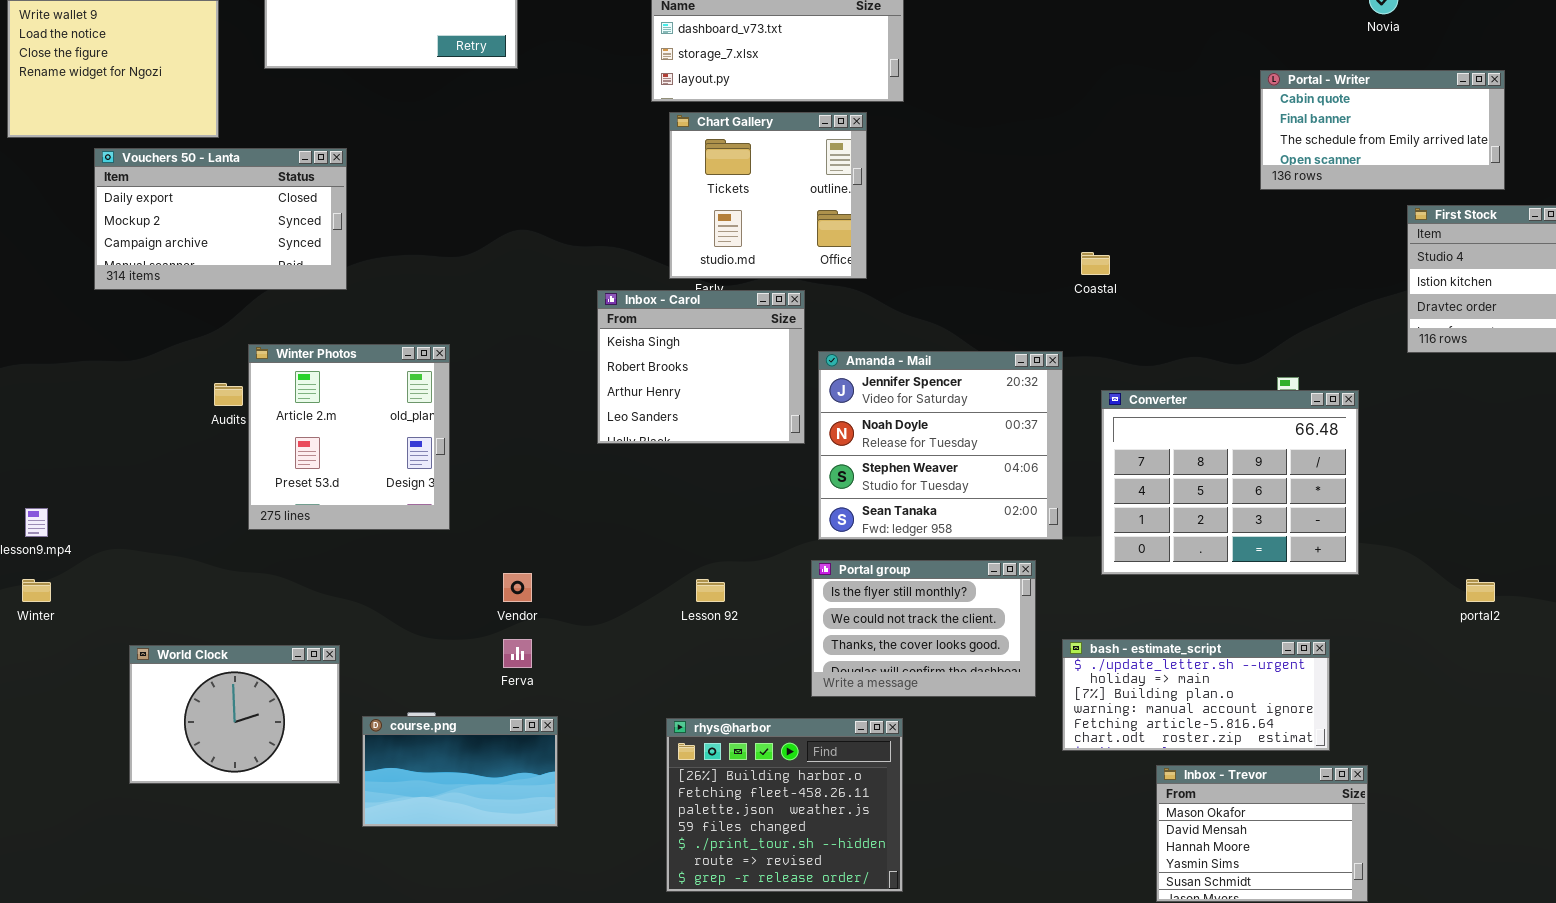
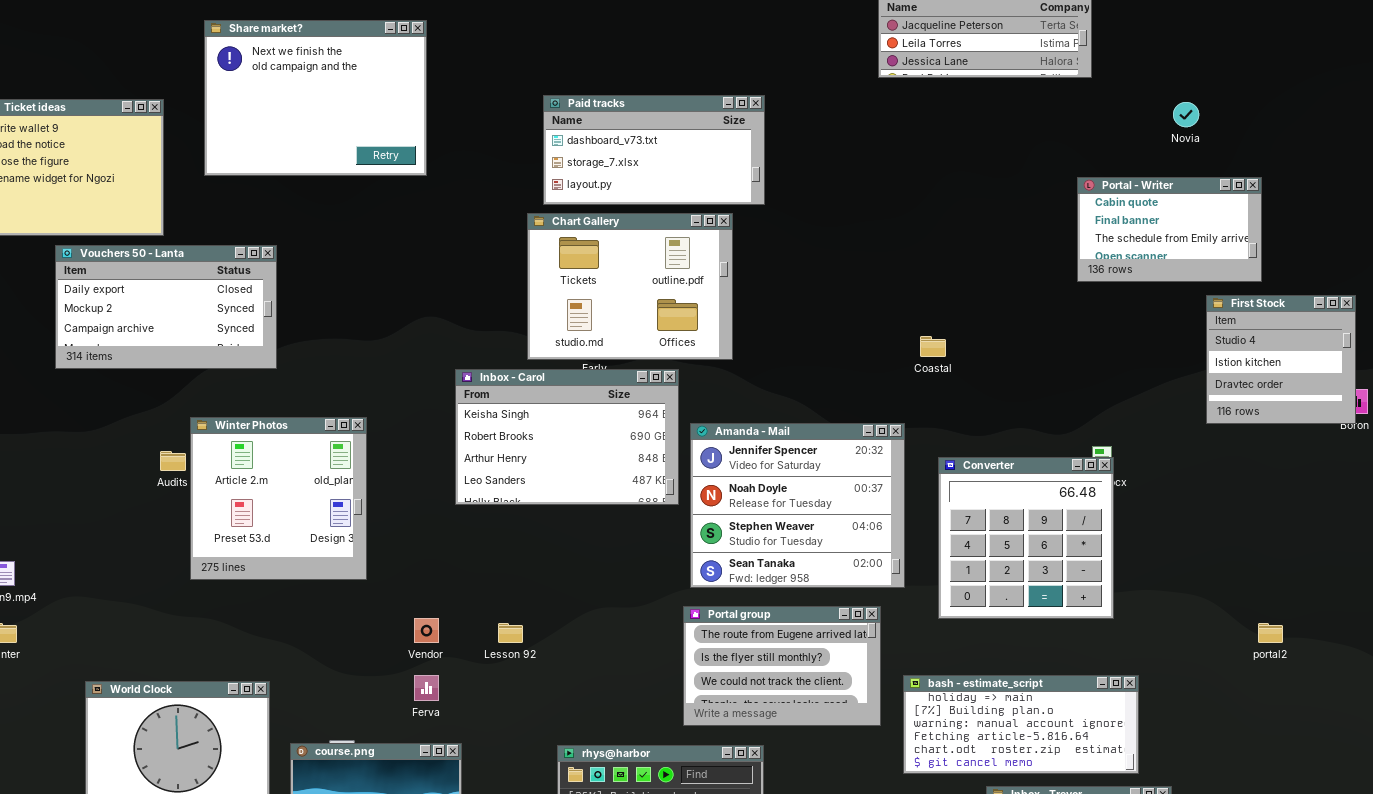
Portal - Writer: [1260,70,1505,190] -> [1077,177,1262,282], resized
Chart Gallery: [669,112,867,279] -> [527,213,733,360], resized
Inbox - Carol: [597,290,805,444] -> [455,369,679,505], resized
Converter: [1101,390,1359,575] -> [938,457,1114,619], resized
Portal group: [811,560,1036,697] -> [683,606,881,726], scrolled up 1 row
Lesson 92: [696,579,725,602] -> [498,623,523,643], moved
bash - estimate_script: [1062,639,1330,751] -> [903,675,1139,774], scrolled down 1 row

